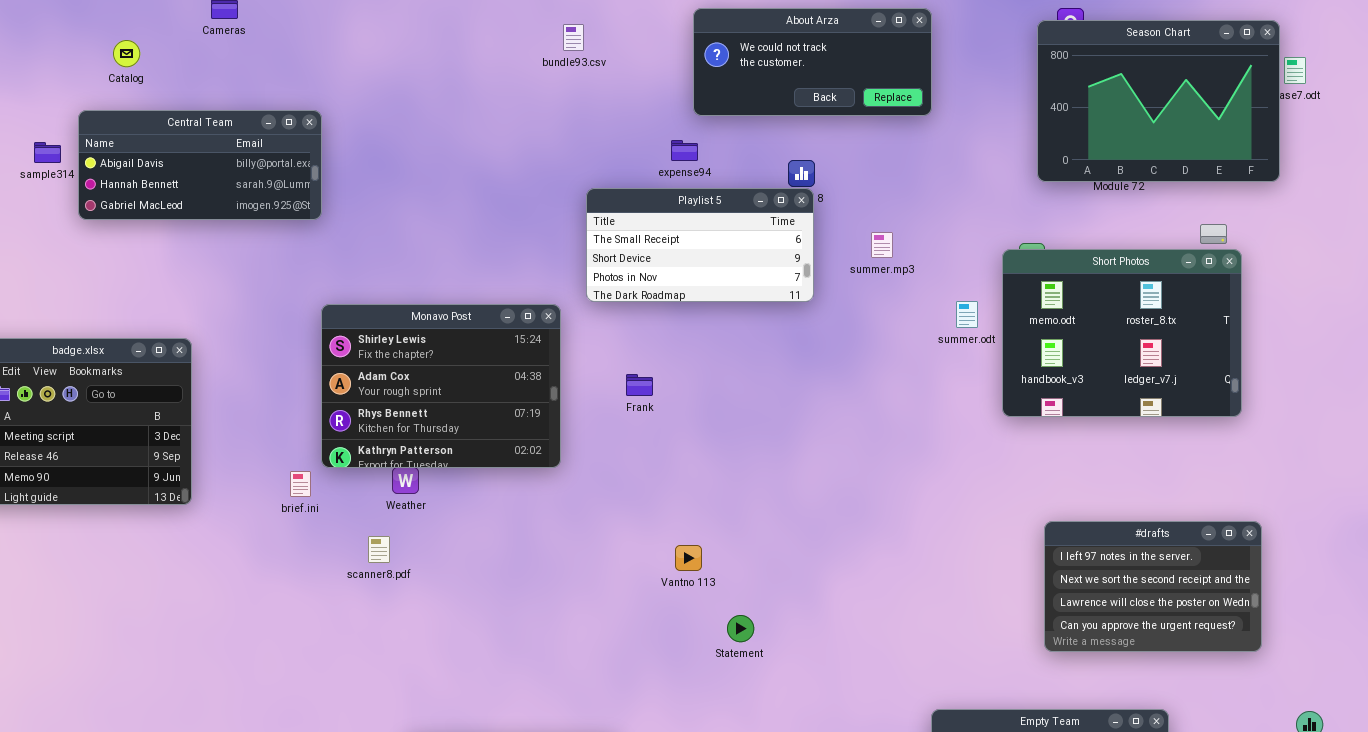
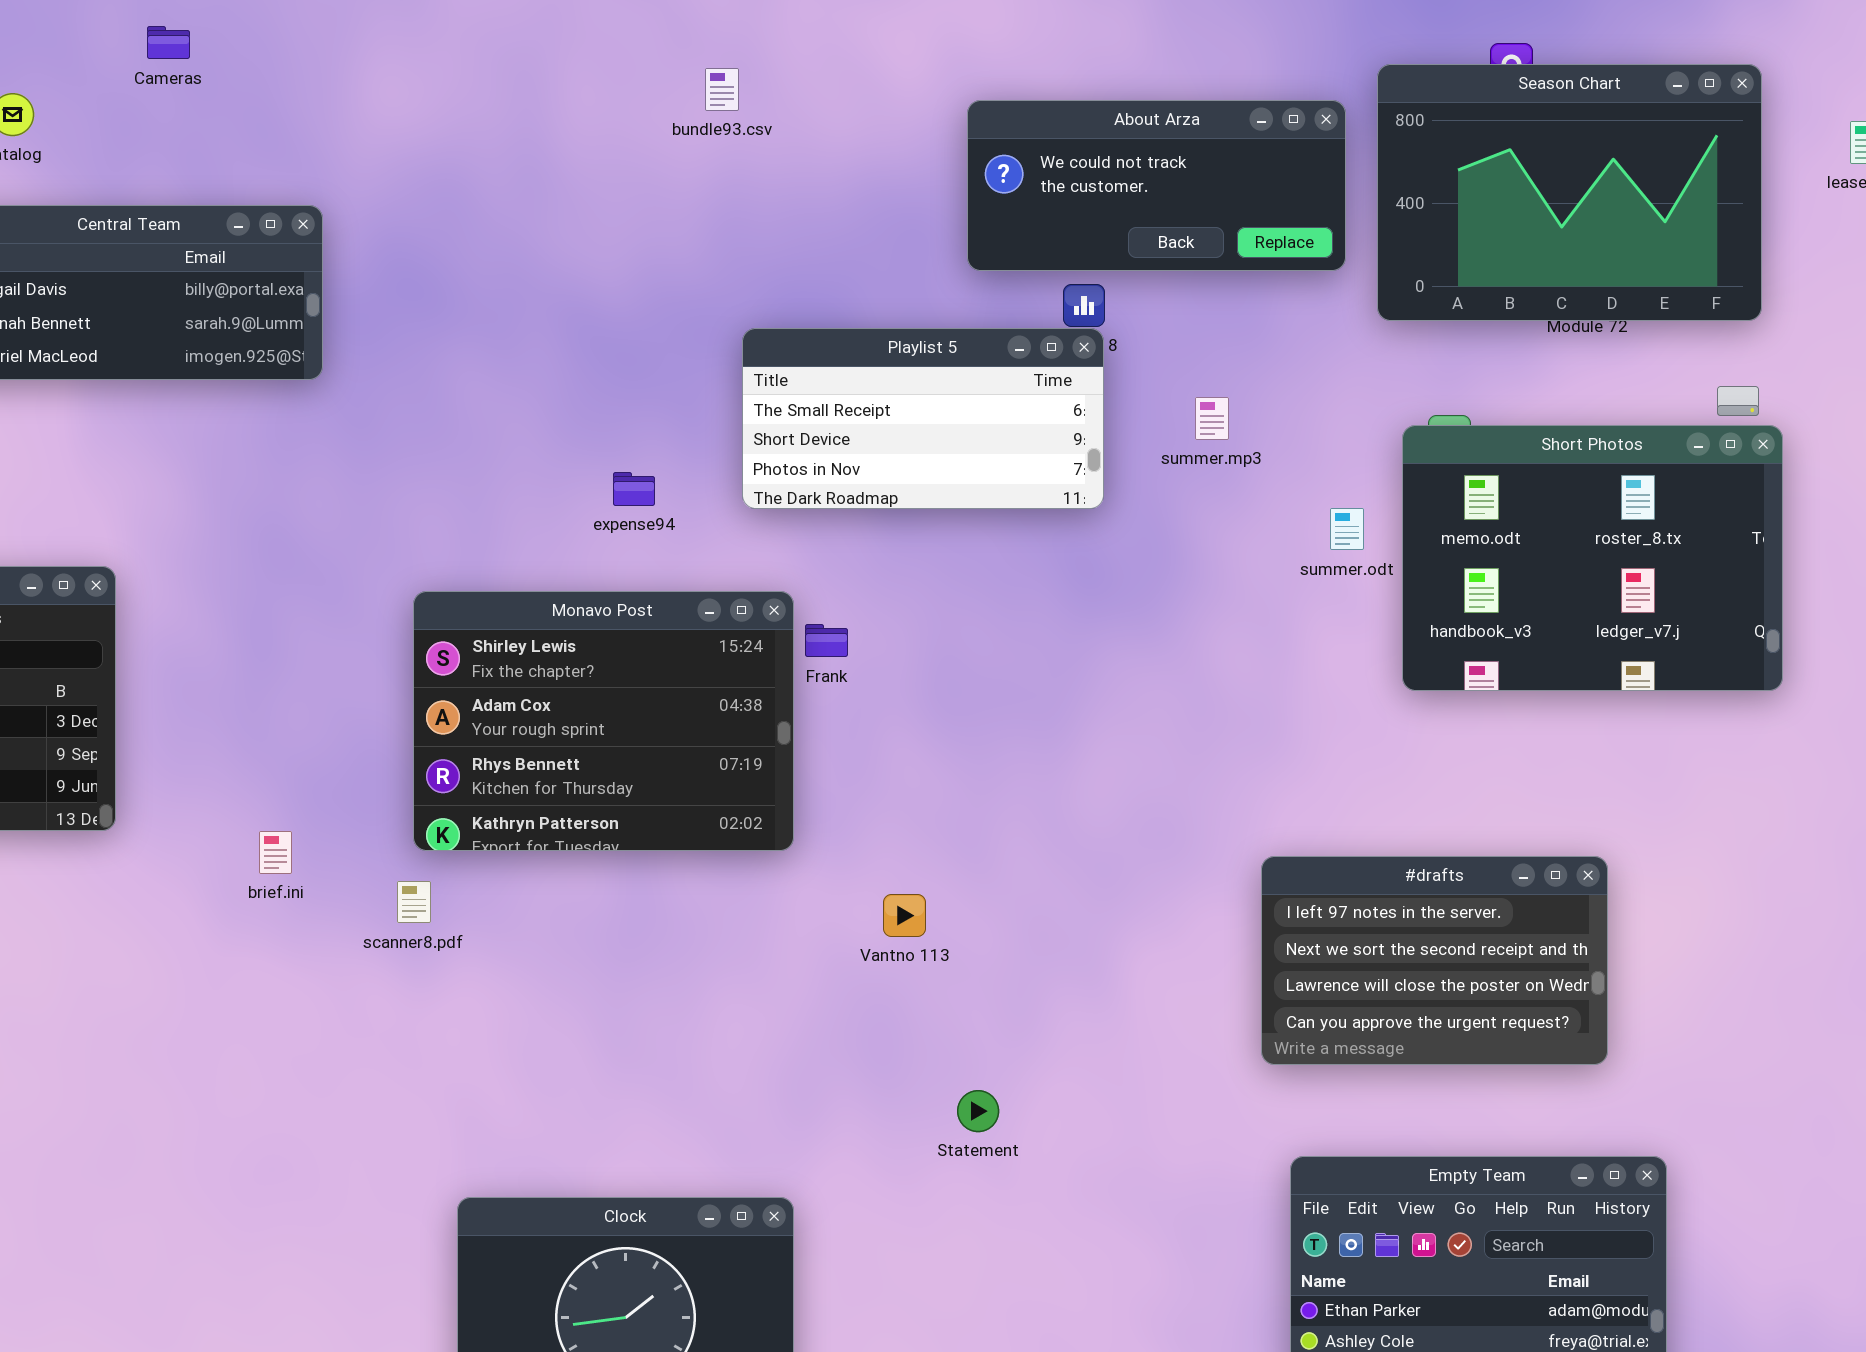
About Arza: [693,8,932,116] -> [967,100,1346,271], moved
Season Chart: [1037,20,1280,182] -> [1377,64,1762,321], moved
expense94: [671,140,698,161] -> [613,472,655,506], moved
Monavo Post: [321,304,561,468] -> [413,591,794,851], moved
brief.ini: [290,471,311,497] -> [259,831,292,874], moved
#drafts: [1044,521,1262,652] -> [1261,856,1608,1065], moved
Statement: [727,615,754,642] -> [957,1090,999,1132], moved

